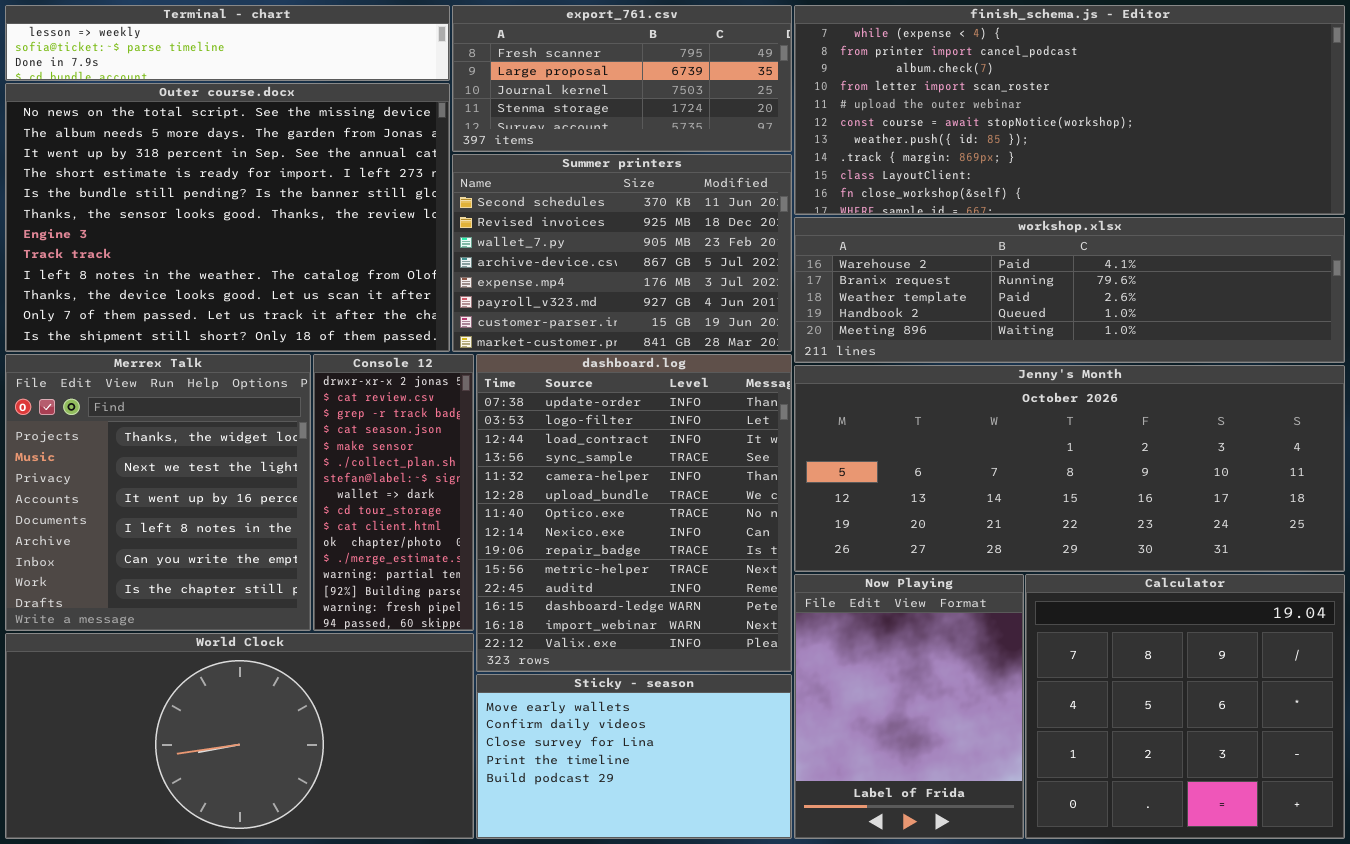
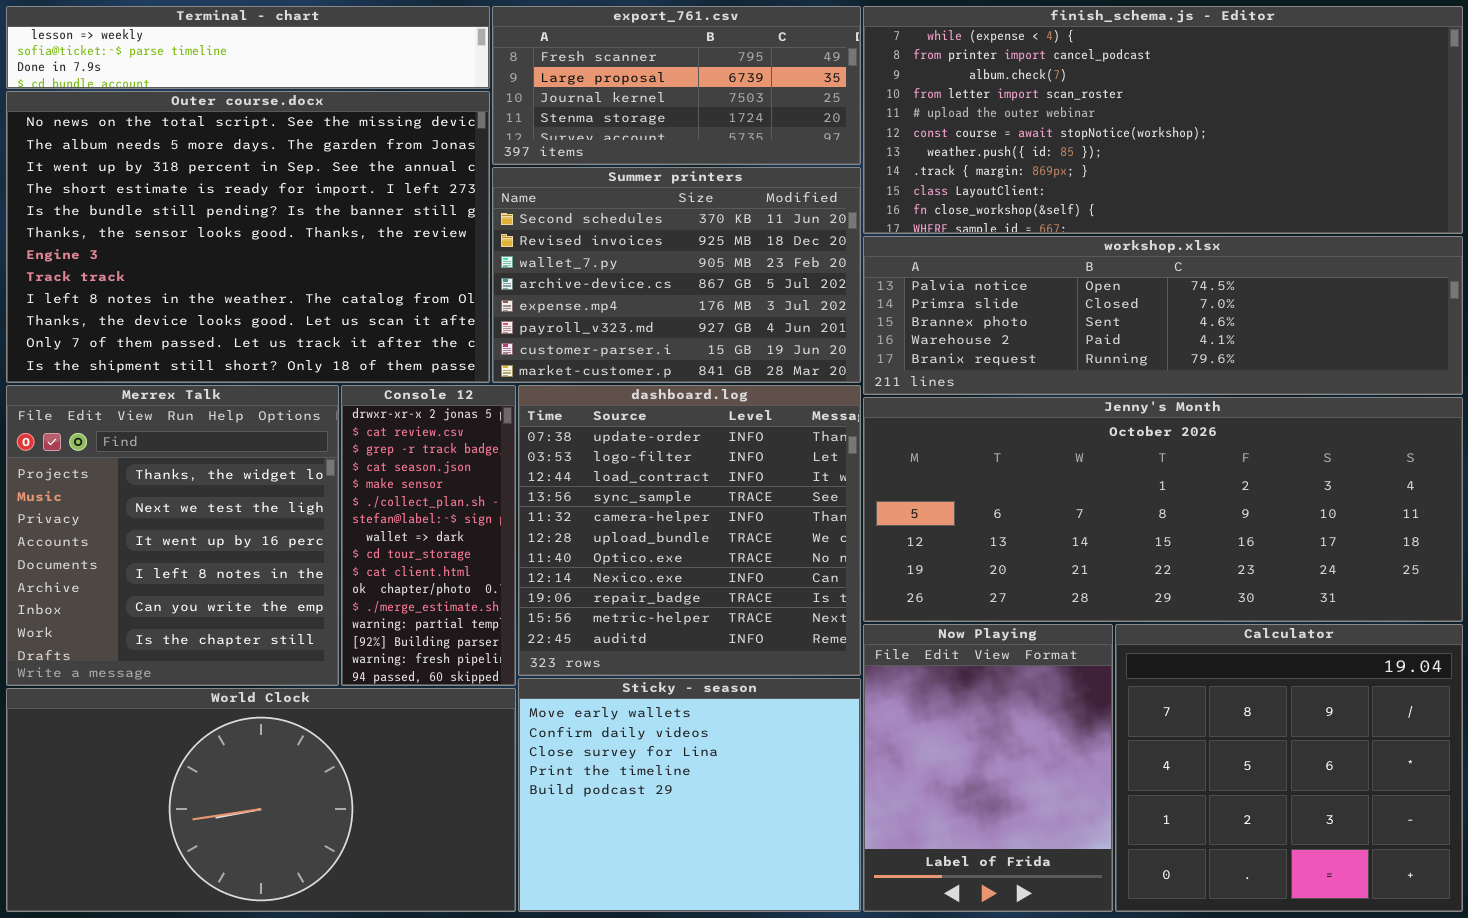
workshop.xlsx: [794,217,1345,363] -> [863,236,1463,395], scrolled up 3 rows
dashboard.log: [476,354,792,672] -> [518,385,861,676], resized
Sticky - season: [476,674,792,839] -> [518,678,861,912], resized

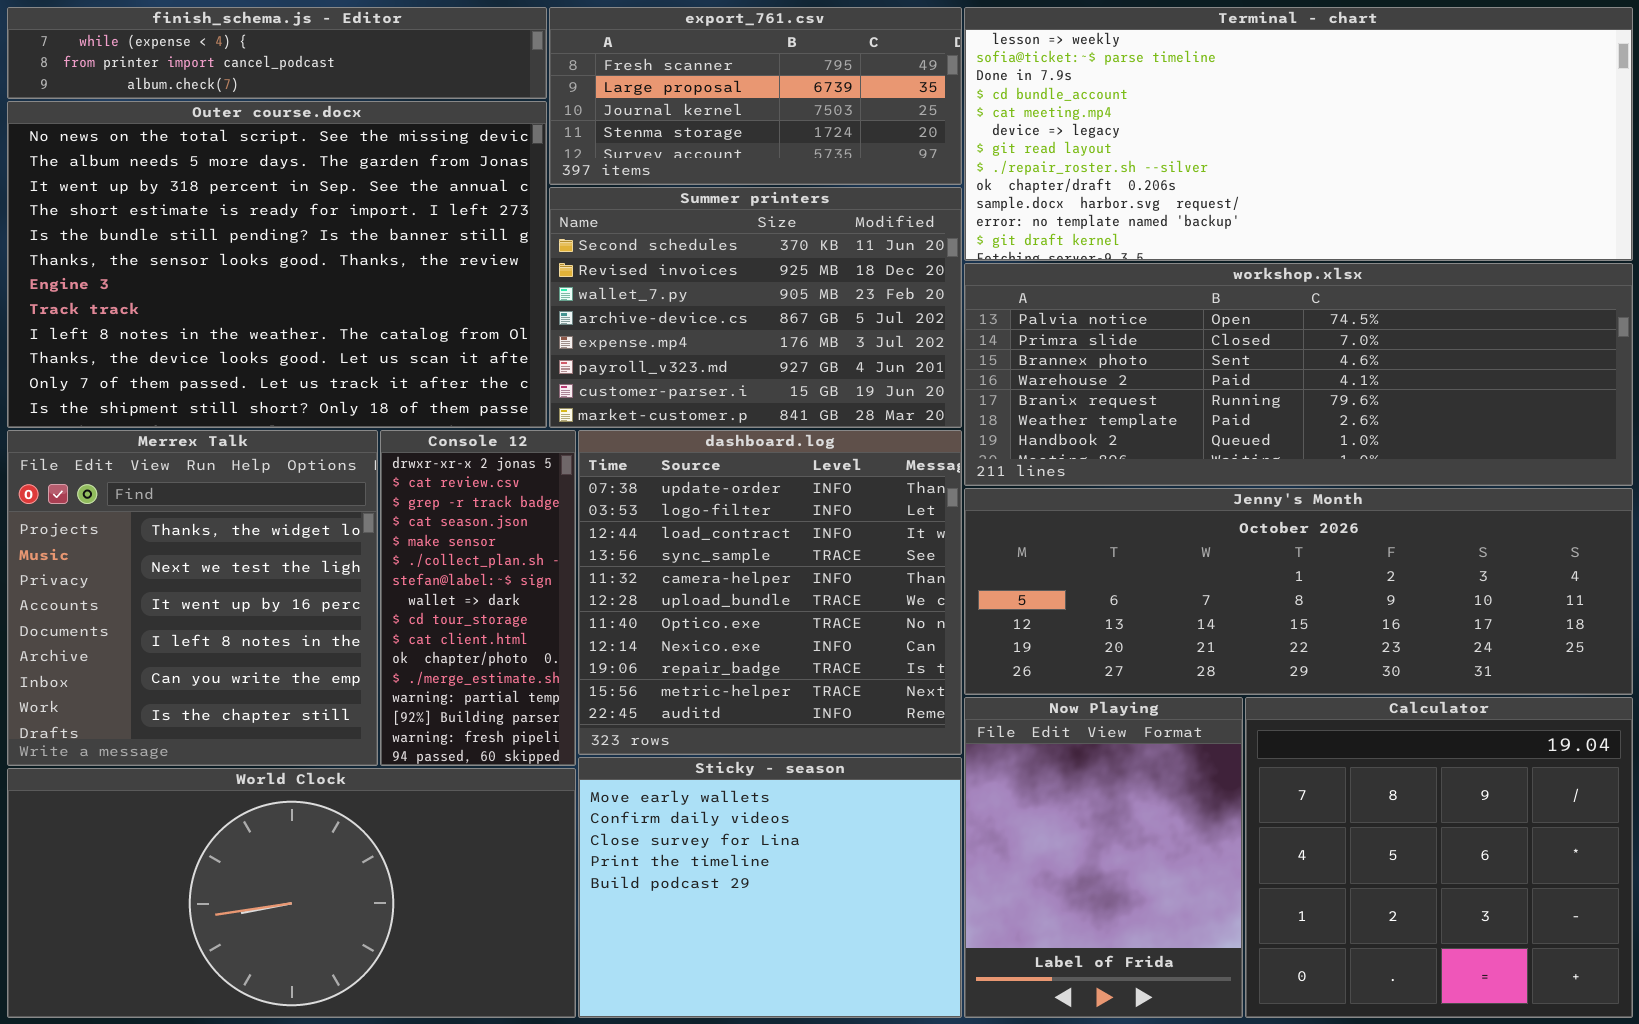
Terminal - chart: [6,6,490,89] -> [964,7,1633,261], moved, resized
finish_schema.js - Editor: [863,6,1463,234] -> [7,7,547,99], moved, resized
workshop.xlsx: [863,236,1463,395] -> [964,263,1633,486], resized
Jenny's Month: [863,397,1463,622] -> [964,488,1633,695], resized

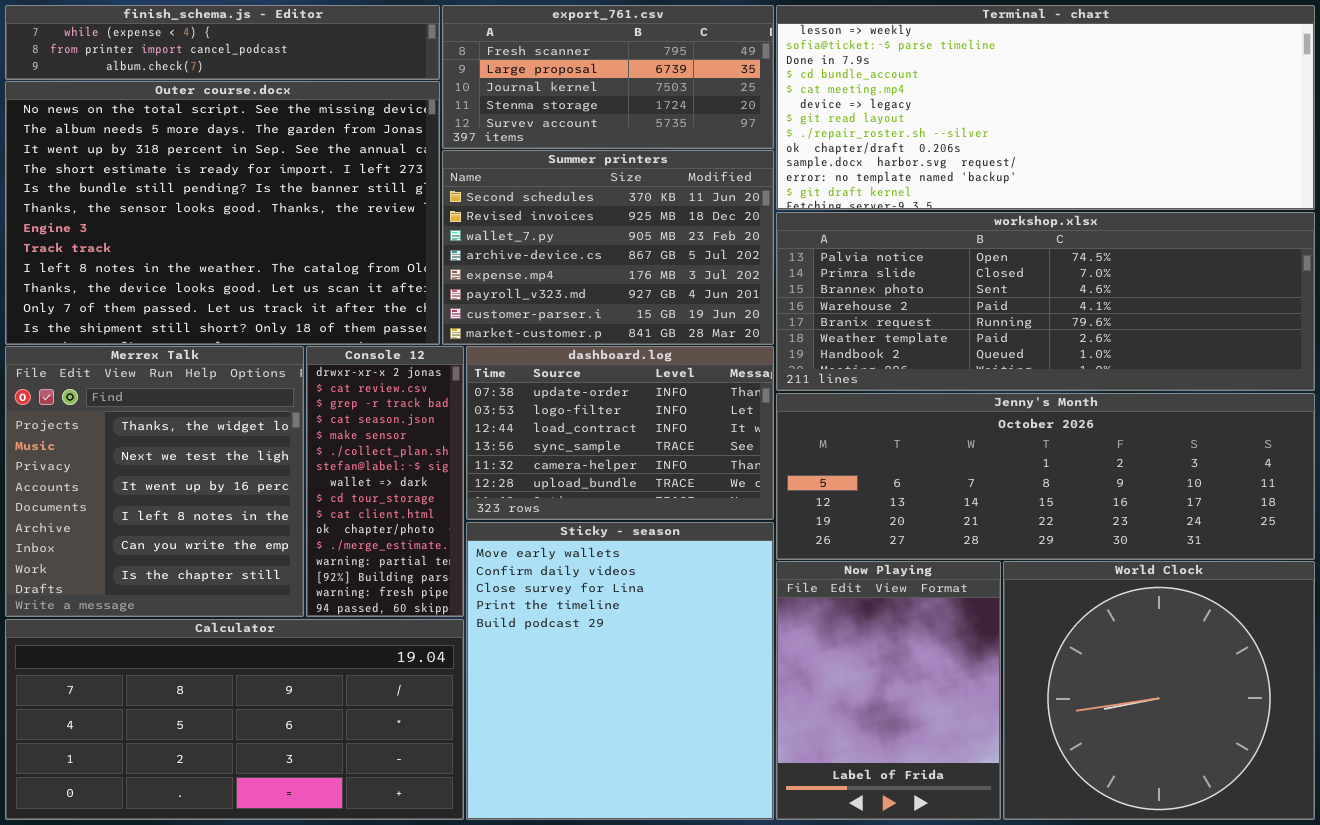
dashboard.log: [578,430,962,755] -> [466,346,774,520], resized
Calculator: [1245,697,1633,1018] -> [5,619,464,820], moved, resized
Sticky - season: [578,757,962,1018] -> [466,522,774,820], resized
World Clock: [7,768,576,1018] -> [1003,561,1315,820], moved, resized

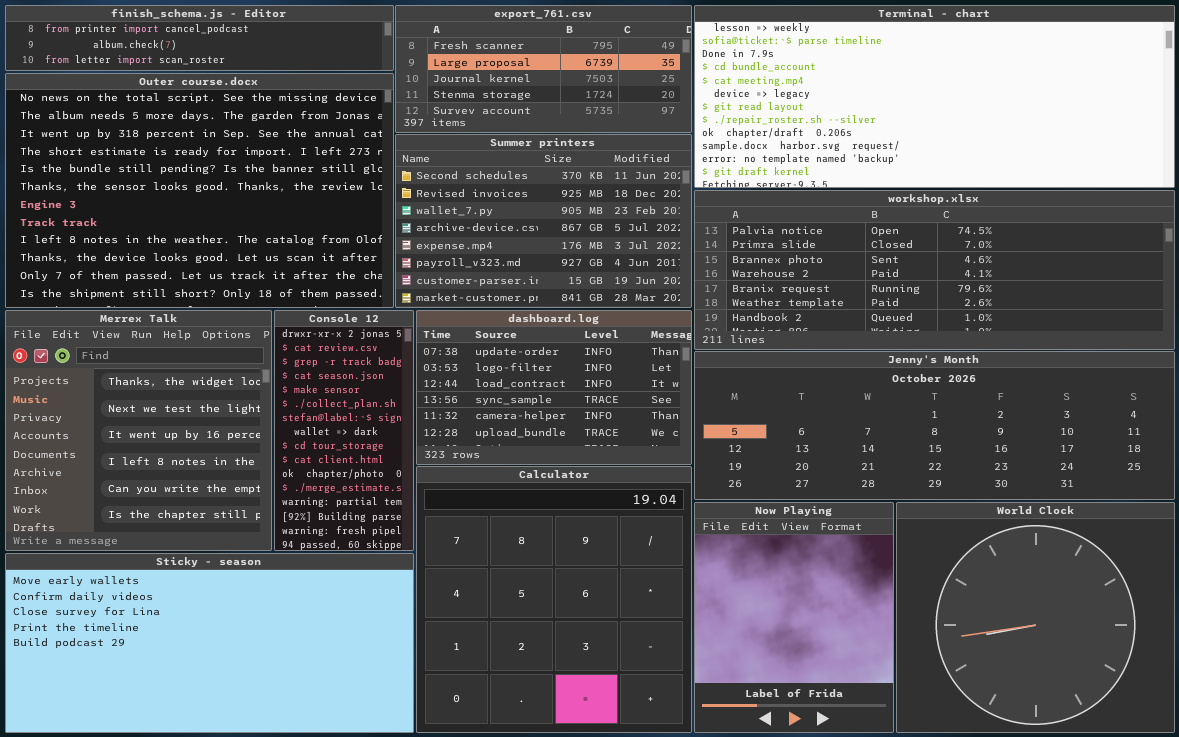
finish_schema.js - Editor: [5,5,440,80] -> [5,5,394,71], scrolled down 1 row
Sticky - season: [466,522,774,820] -> [5,553,414,733], moved, resized
Calculator: [5,619,464,820] -> [416,466,692,733], moved, resized

